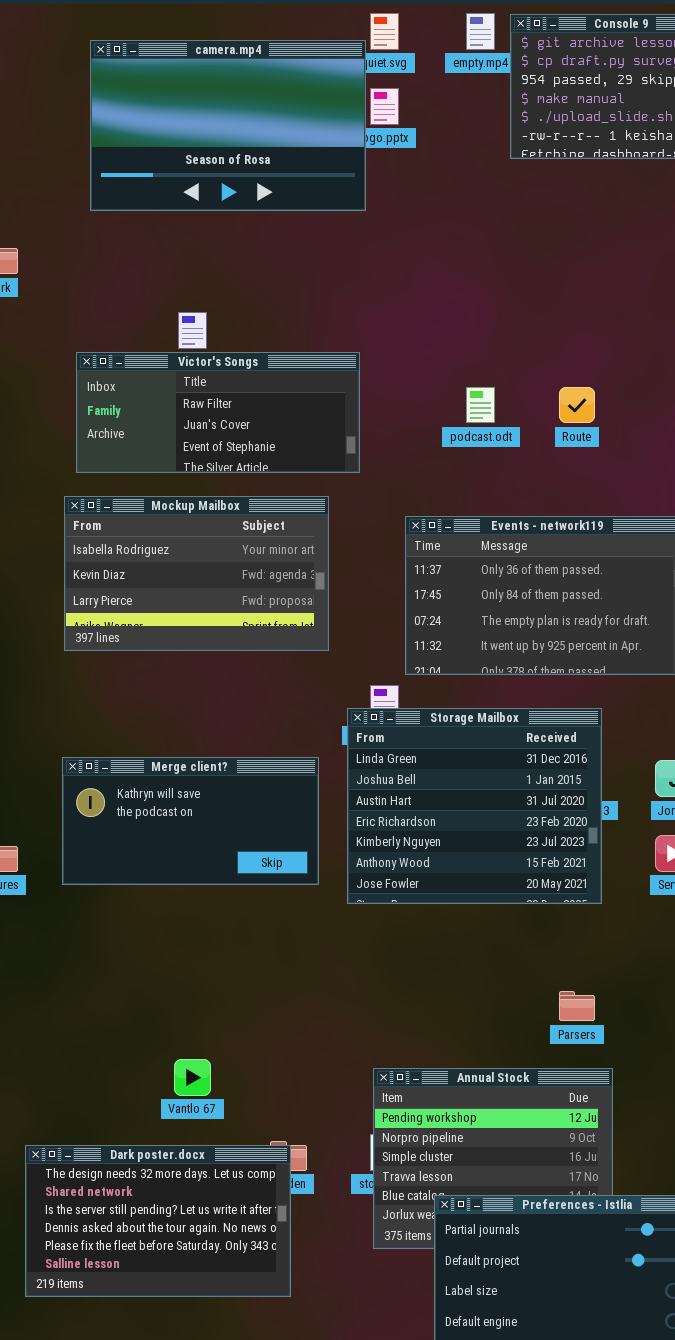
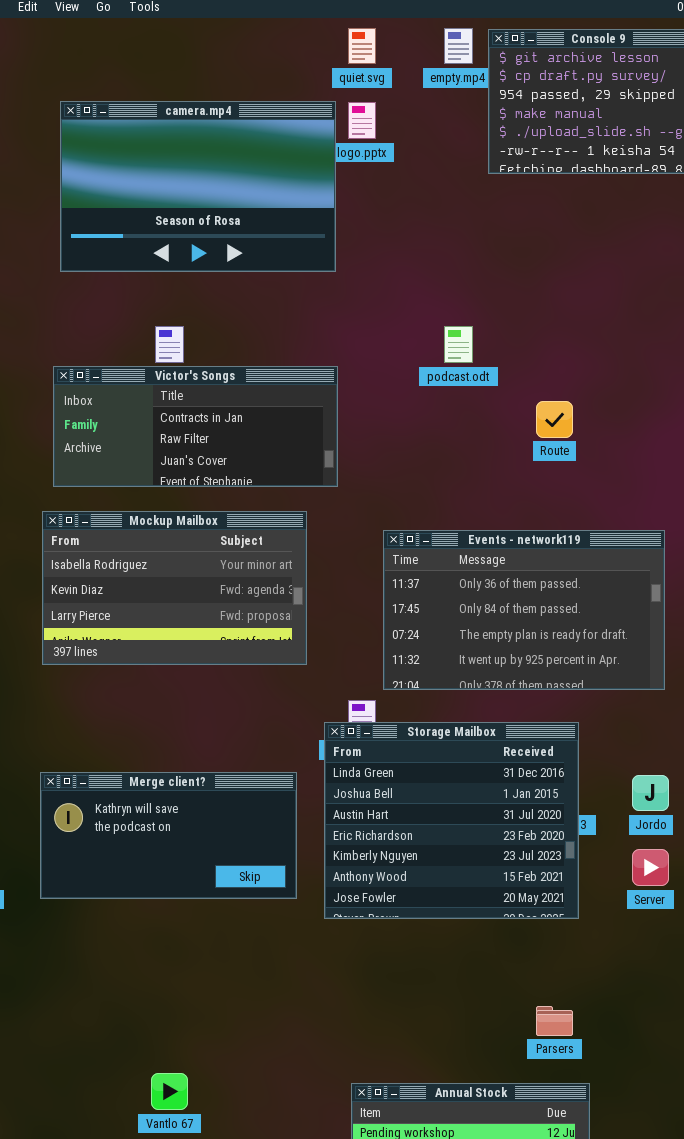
camera.mp4: [90,40,366,211] -> [60,101,336,272], moved
Victor's Songs: [76,352,360,473] -> [53,366,338,487], scrolled up 1 row
podcast.odt: [466,387,495,423] -> [444,326,473,363], moved

